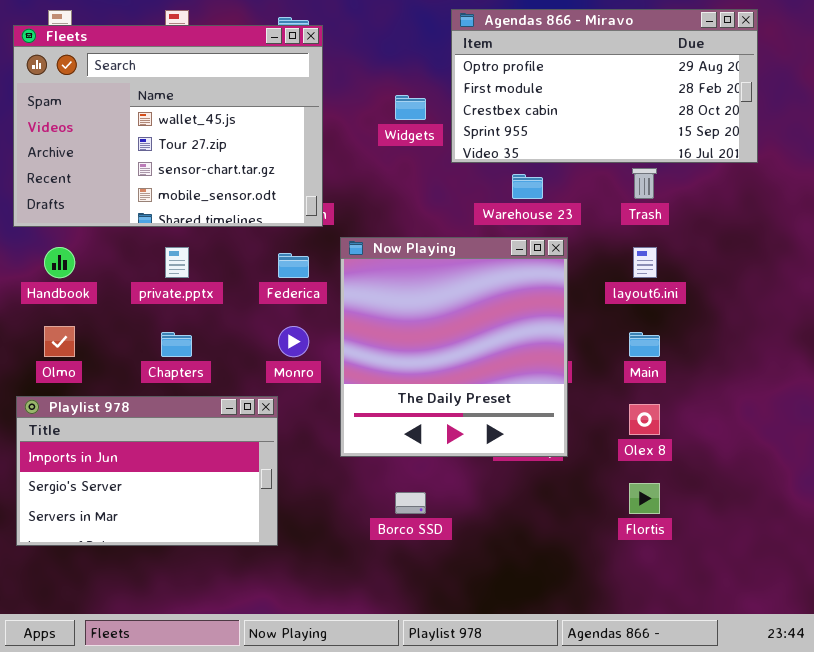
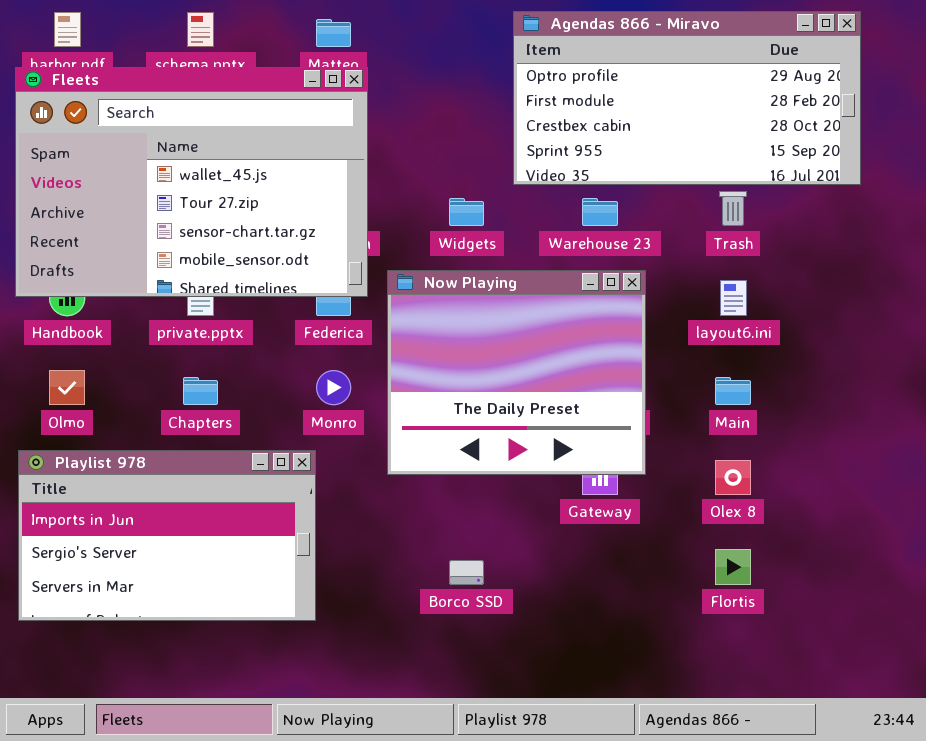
Fleets: [13,25,323,227] -> [15,67,368,297], moved
Widgets: [395,95,426,120] -> [449,198,484,226], moved
Now Playing: [340,237,568,457] -> [387,270,646,475], resized

